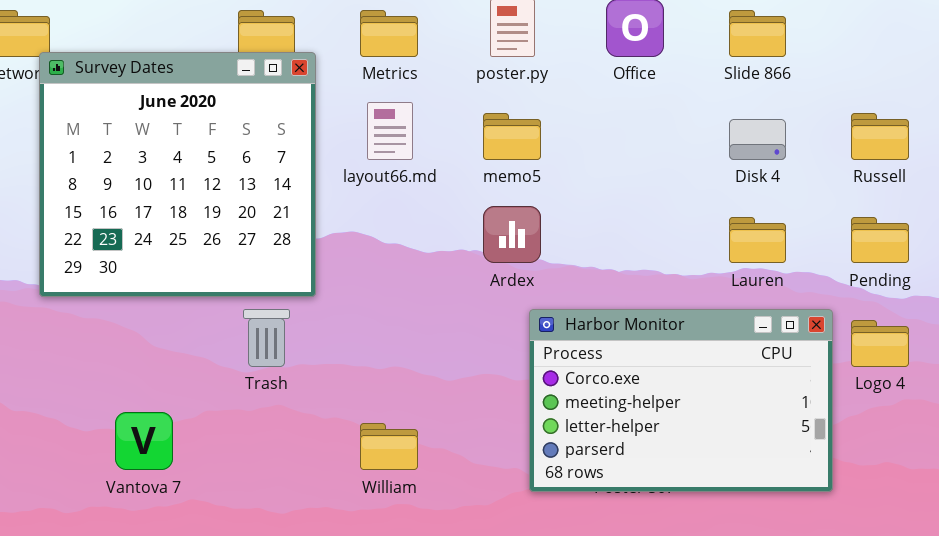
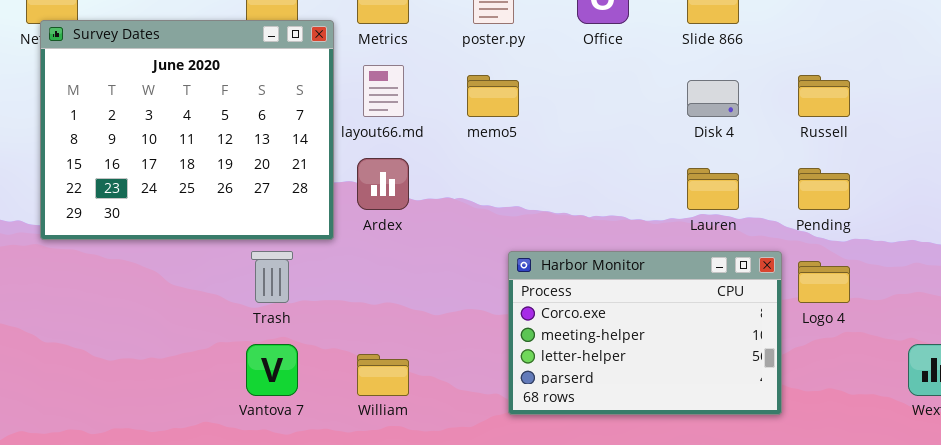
Survey Dates: [39,52,316,297] -> [40,20,334,240], moved, resized
Ardex: [483,206,541,263] -> [357,158,409,210], moved
Vantova 7: [115,412,173,470] -> [246,344,298,396], moved

